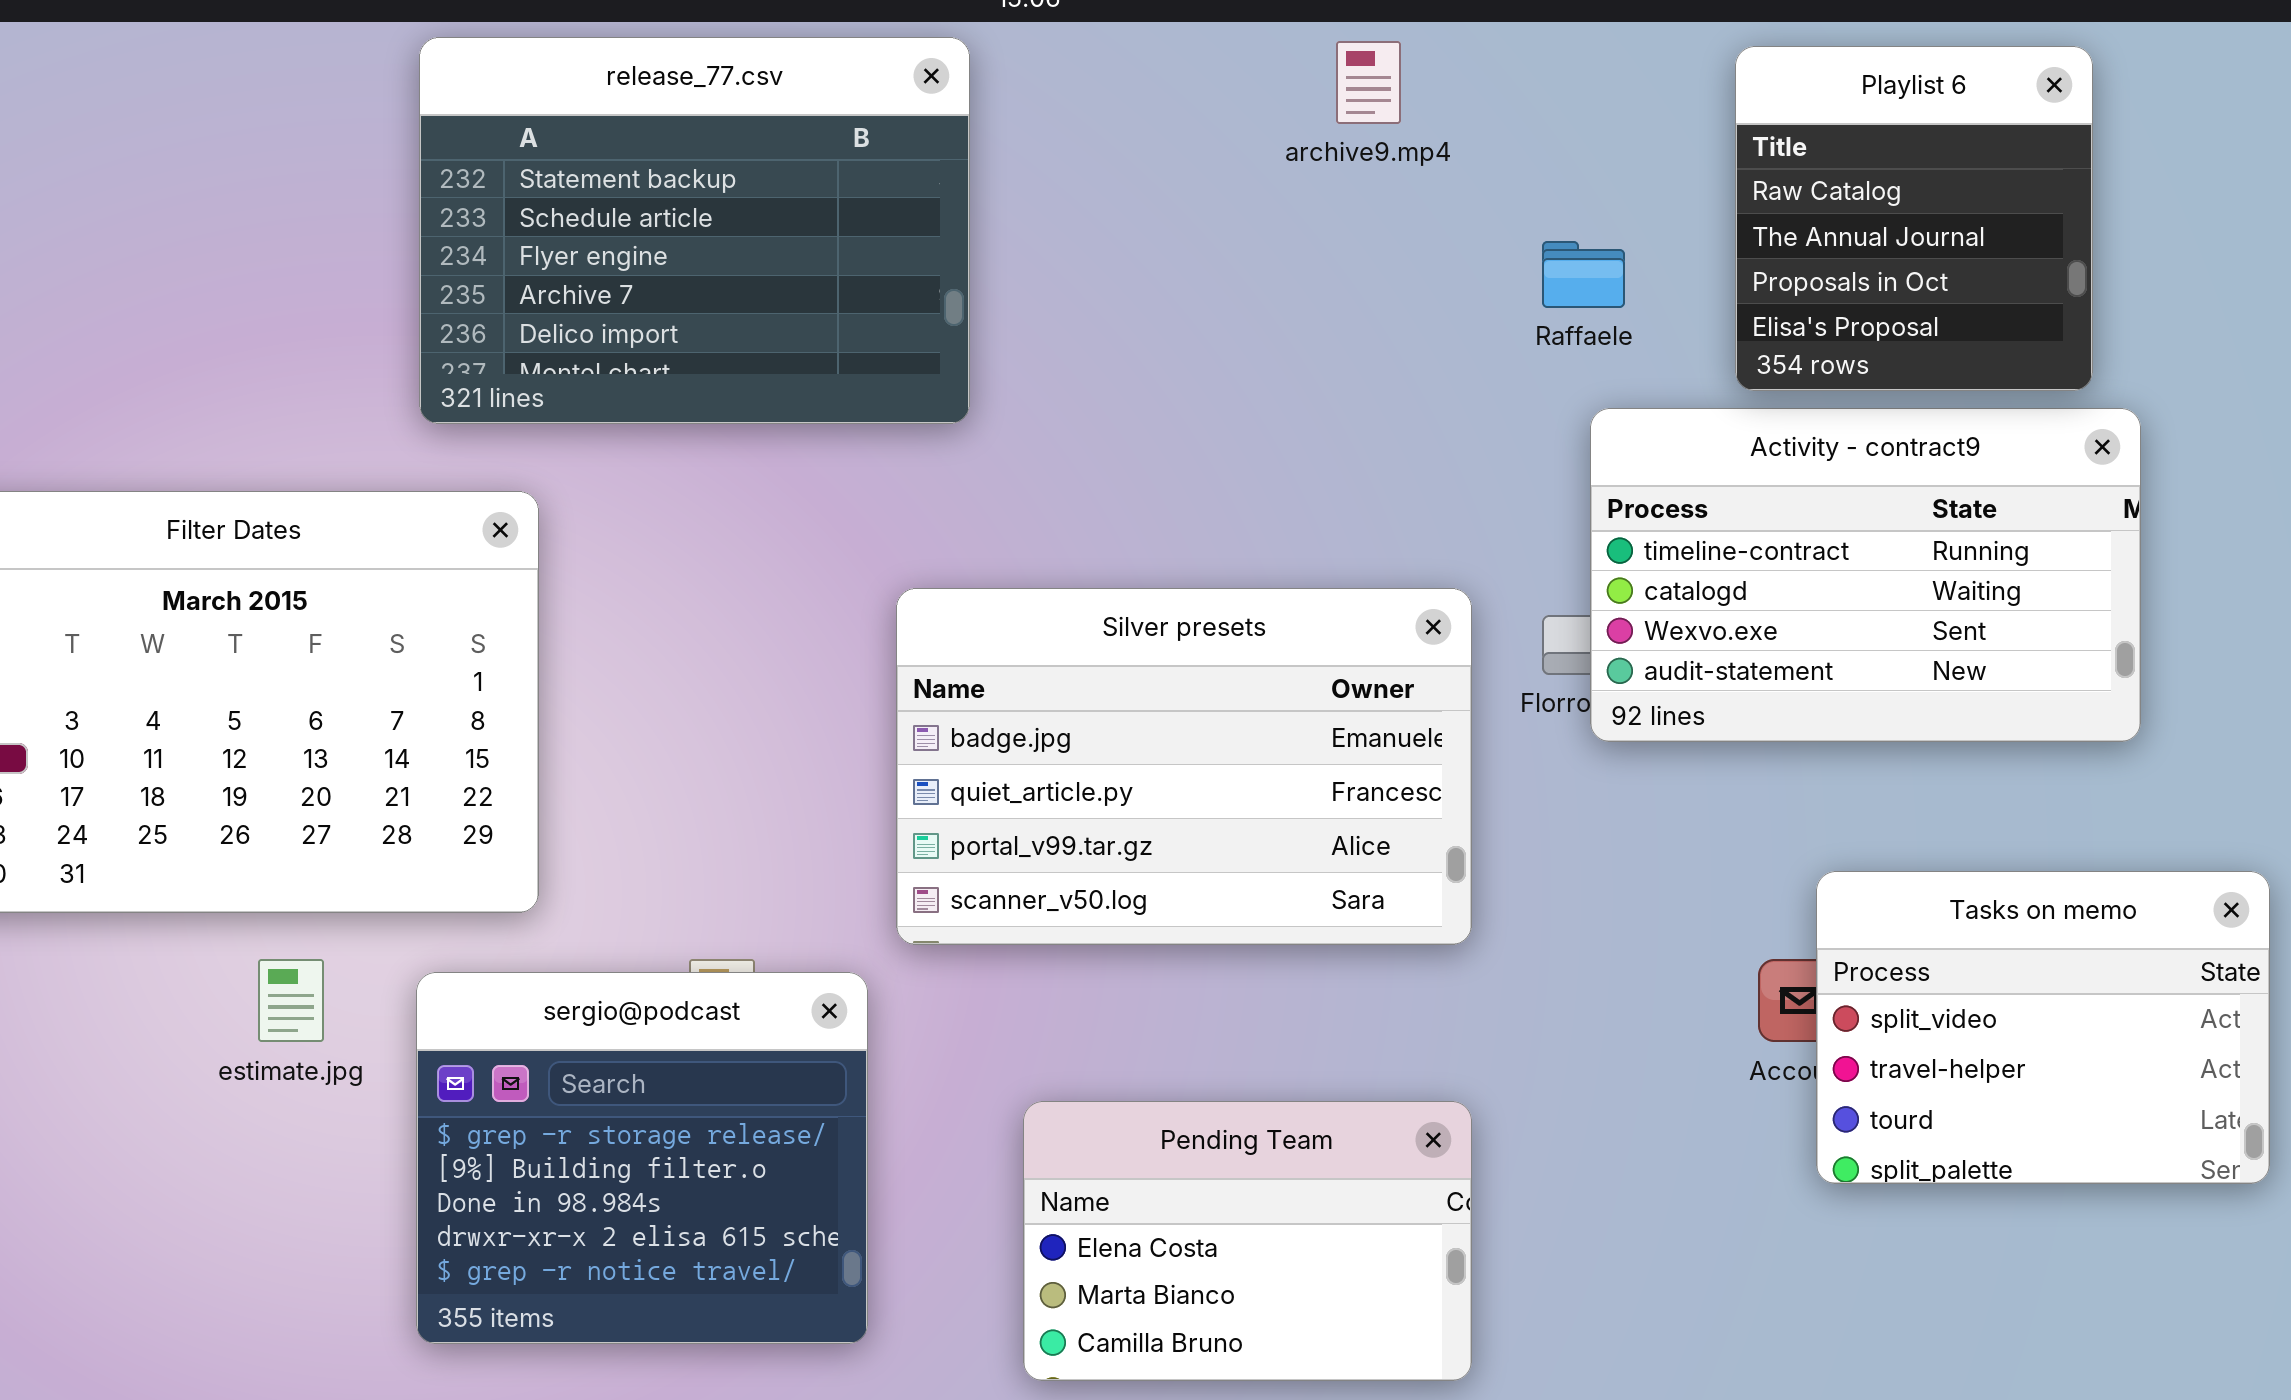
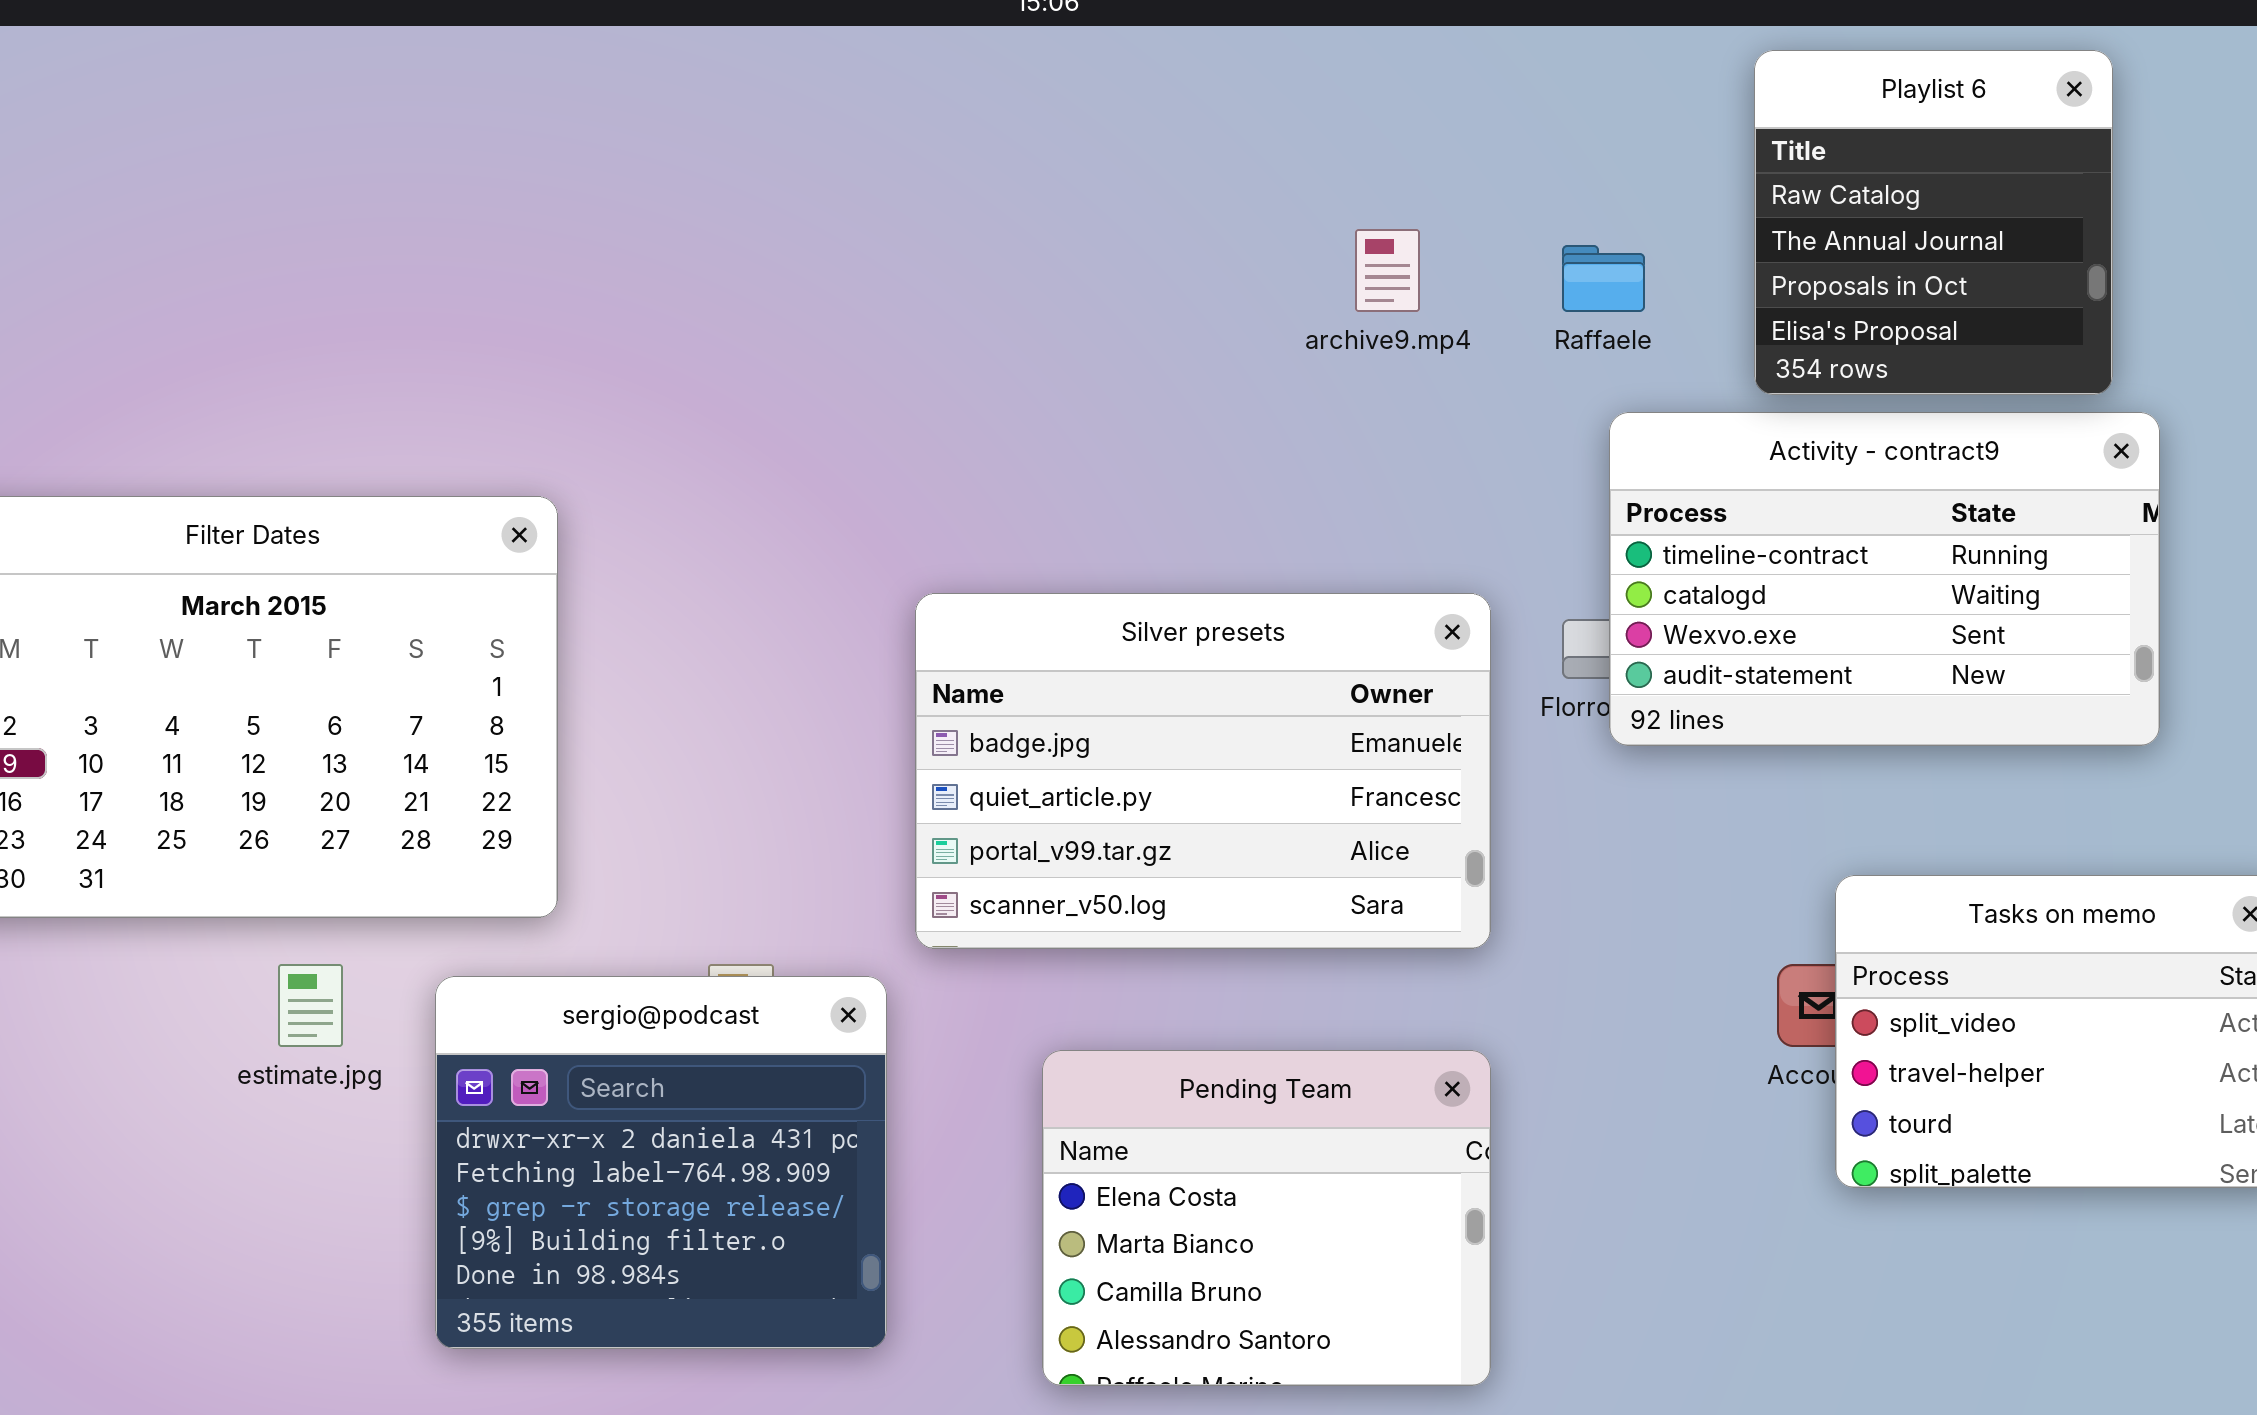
release_77.csv: [419,37,970,424] -> none, closed
archive9.mp4: [1336,41,1401,124] -> [1355,229,1420,312], moved
sergio@podcast: [416,972,868,1344] -> [435,976,887,1349], scrolled up 2 rows
Pending Team: [1023,1101,1472,1381] -> [1042,1050,1491,1386], resized

